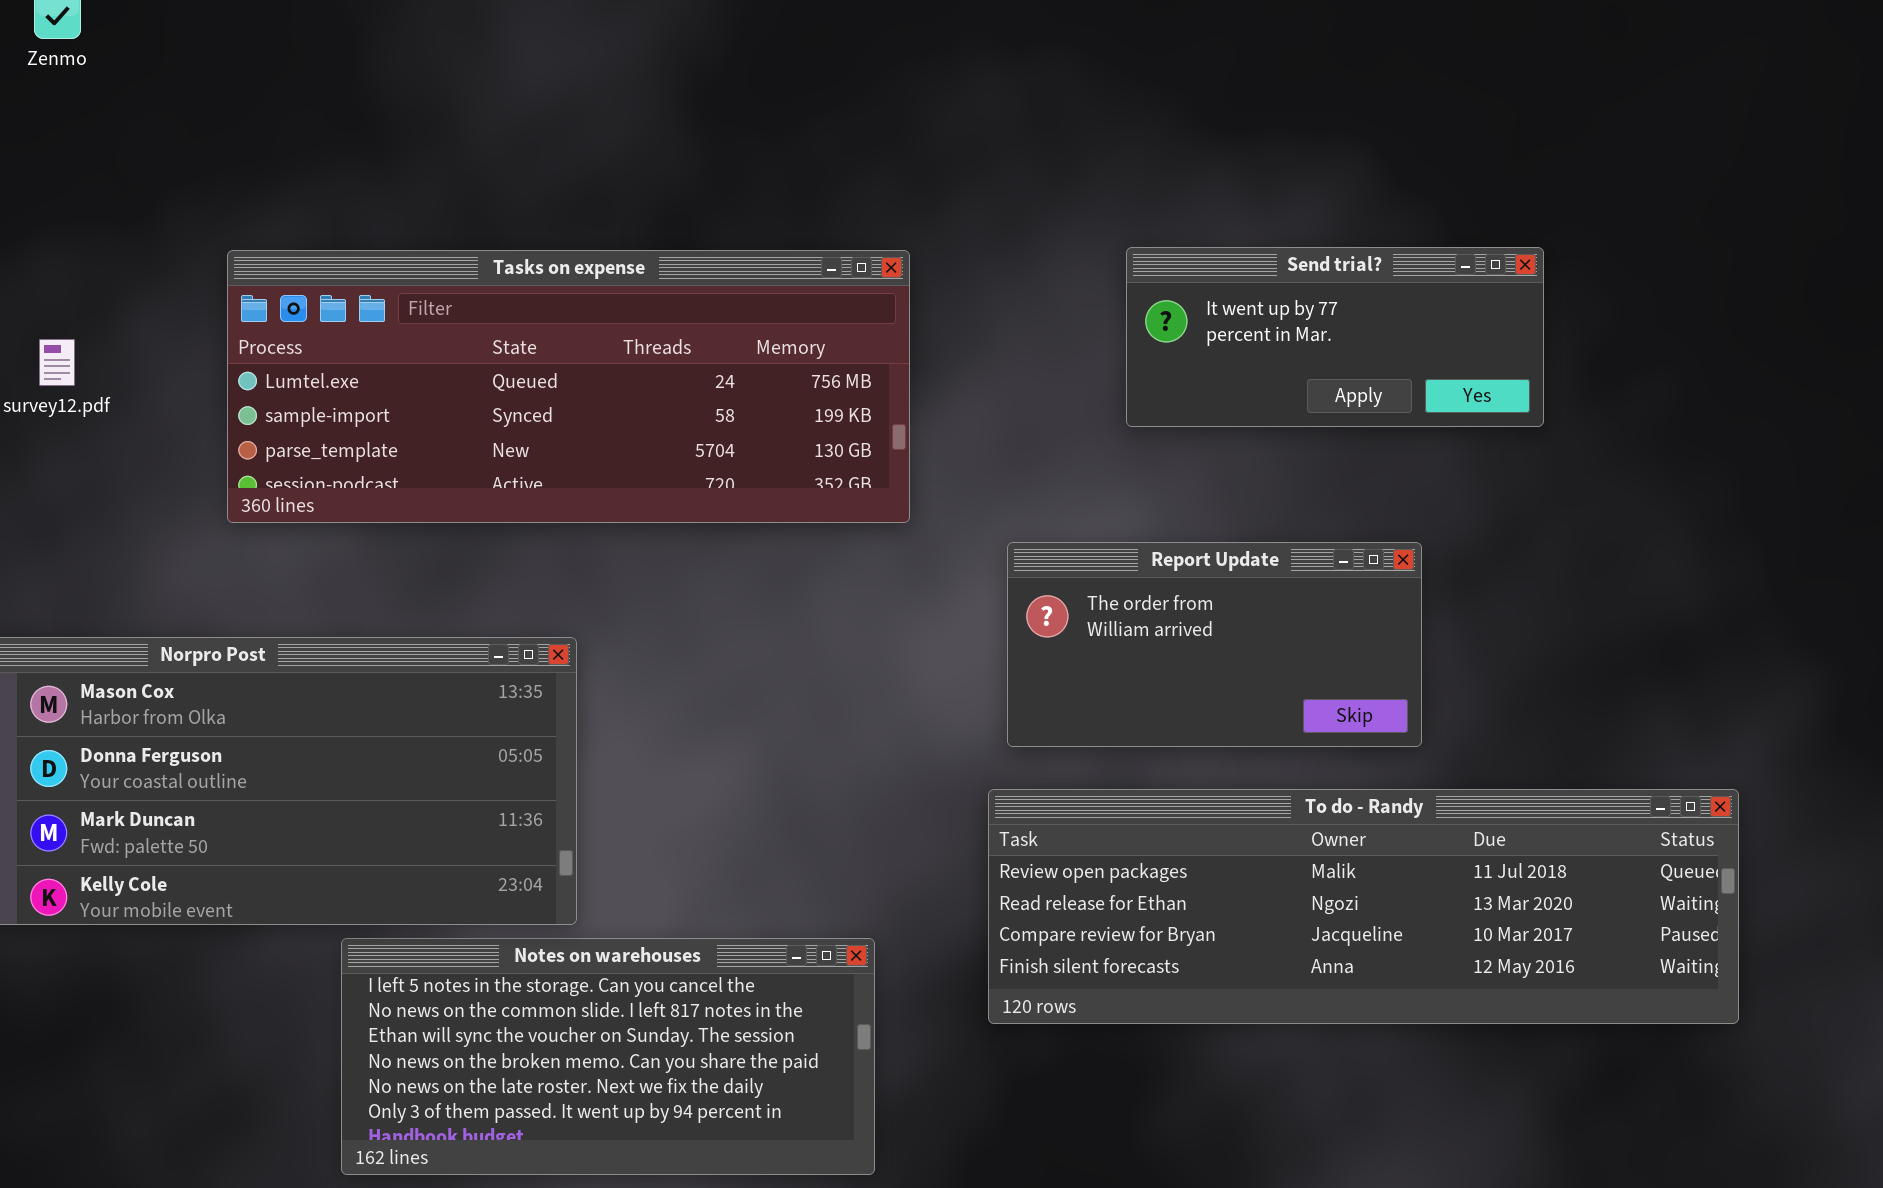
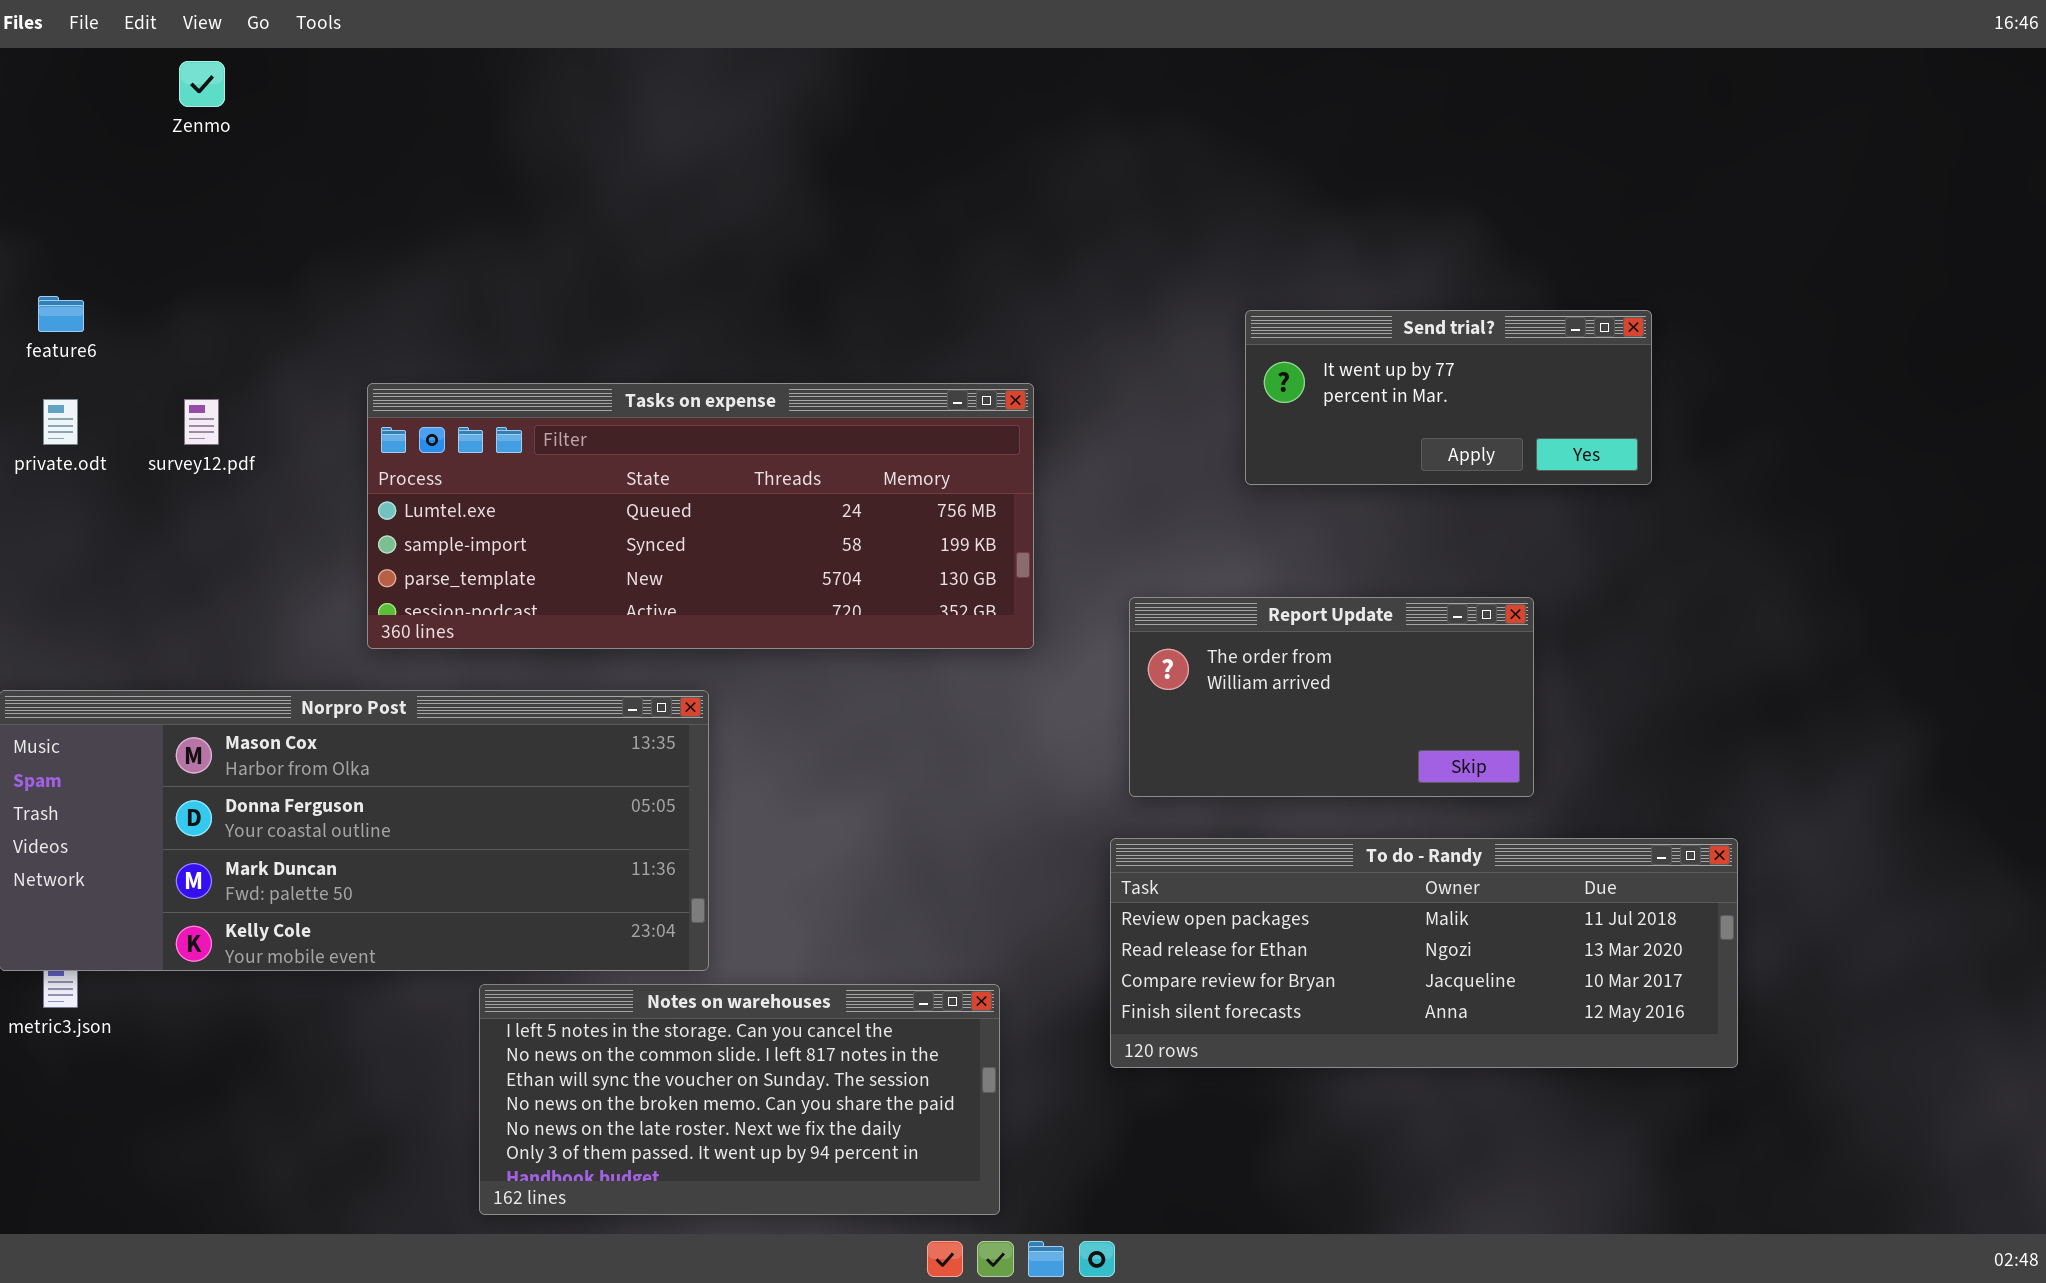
Tasks on expense: [227,250,910,523] -> [367,383,1034,649], moved
To do - Randy: [988,789,1739,1024] -> [1110,838,1738,1068], resized

